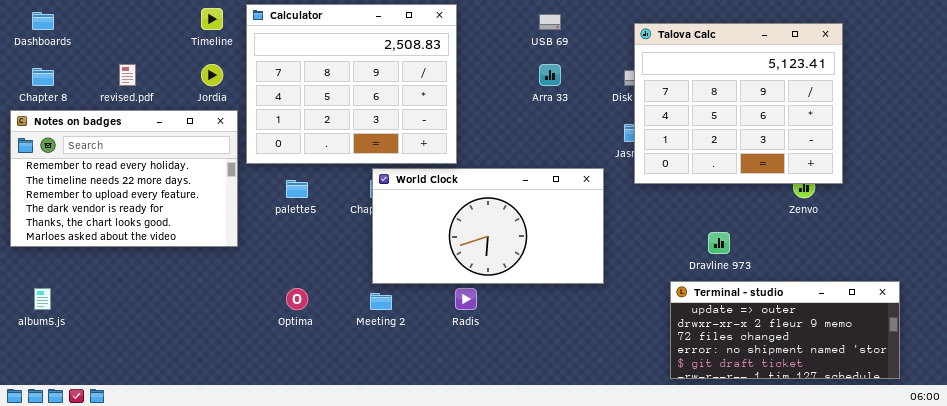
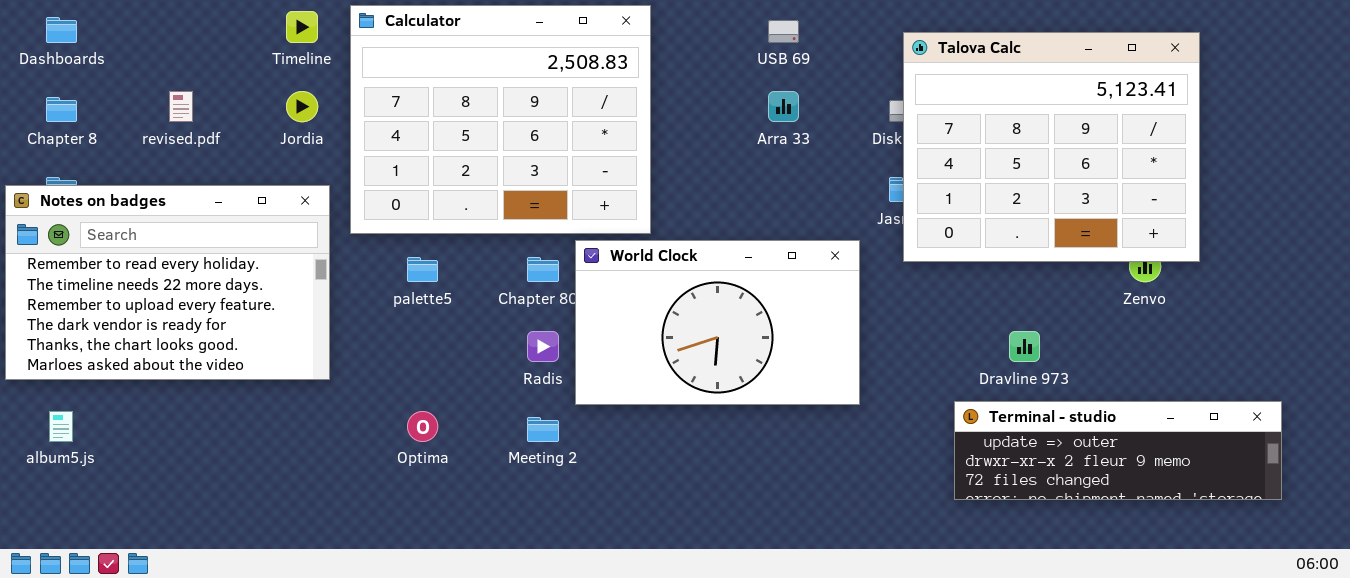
Notes on badges: [10,110,238,247] -> [5,185,330,380], moved
World Clock: [372,168,604,284] -> [575,240,860,405], resized
Terminal - studio: [670,281,900,379] -> [954,401,1282,500], resized
Radis: [455,288,477,310] -> [527,331,559,362], moved

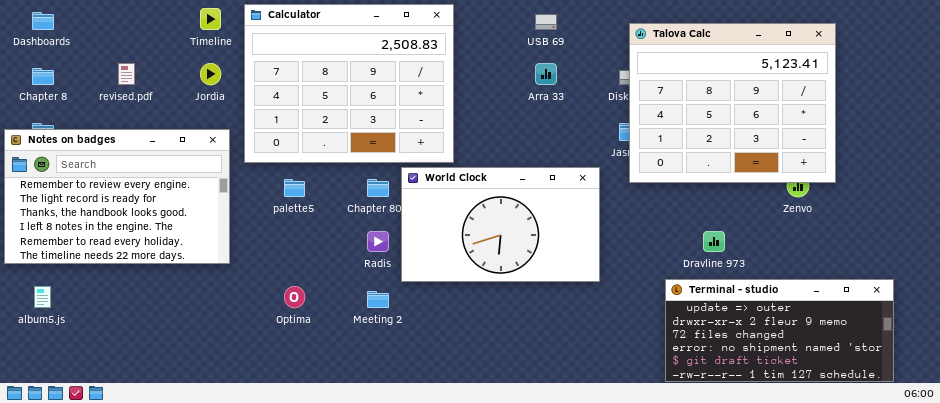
Notes on badges: [5,185,330,380] -> [4,129,230,264], scrolled up 4 rows
Terminal - studio: [954,401,1282,500] -> [665,279,894,382], resized

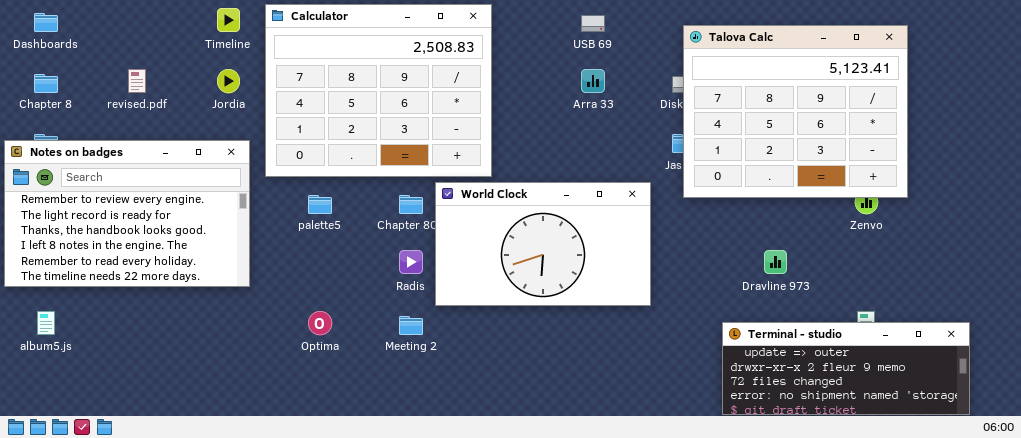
Terminal - studio: [665,279,894,382] -> [722,322,970,415], resized

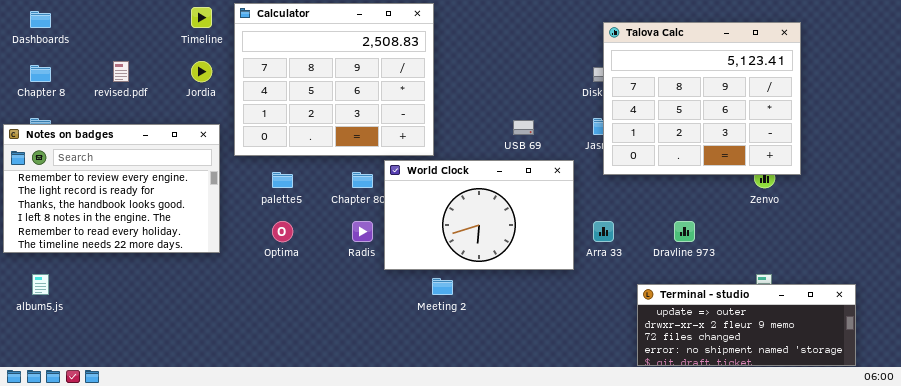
USB 69: [581,15,605,32] -> [513,120,534,135], moved
Arra 33: [581,69,605,93] -> [593,221,614,242], moved
Optima: [308,311,332,335] -> [272,221,293,242], moved
Meeting 2: [399,316,423,335] -> [432,278,453,295], moved

